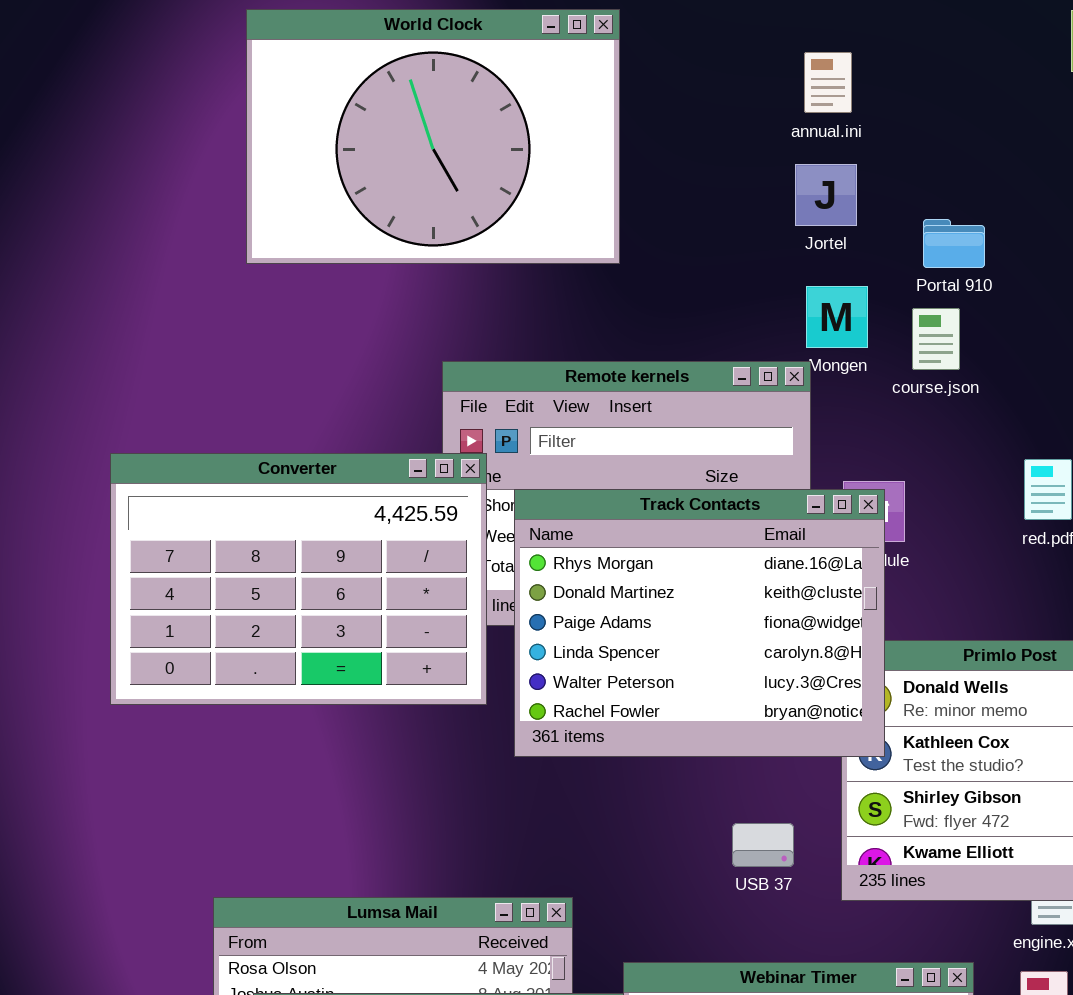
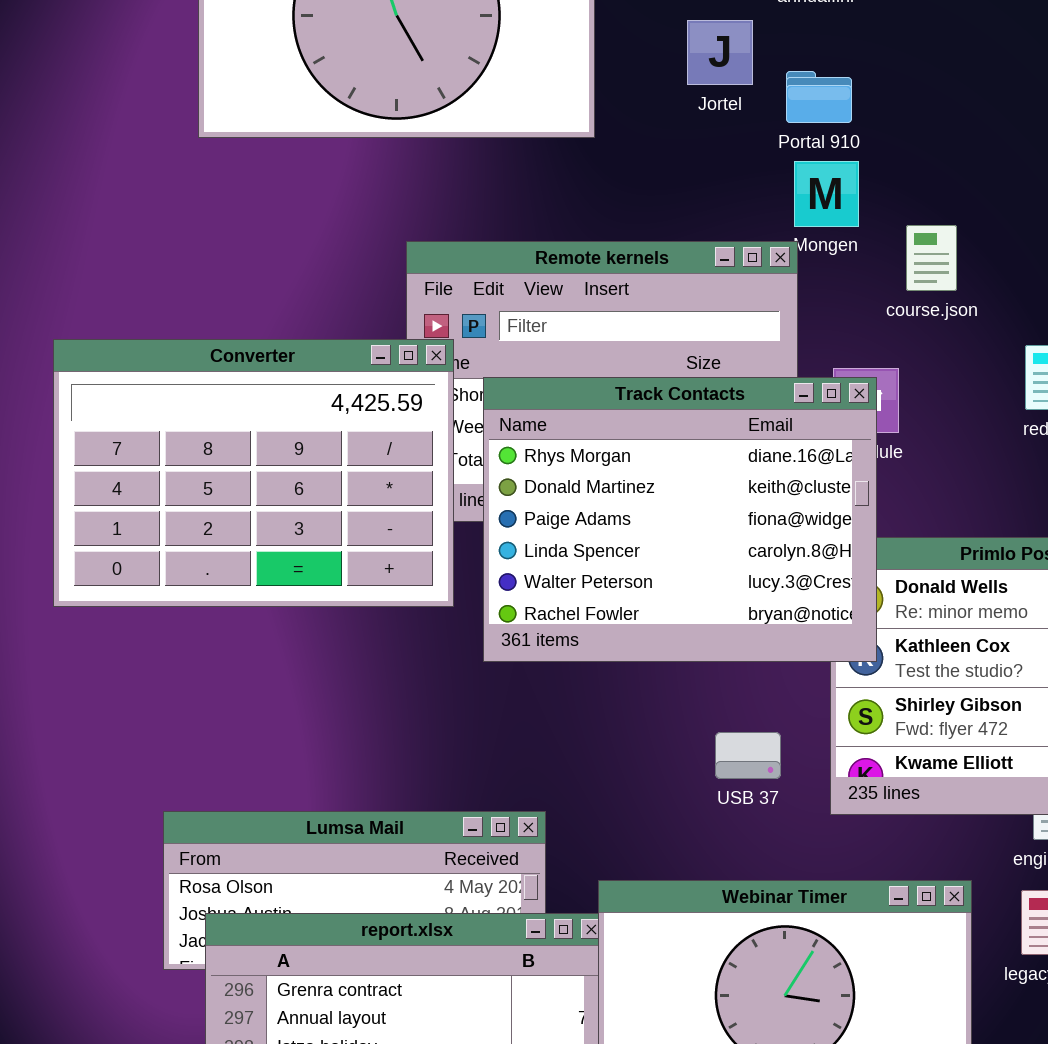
Jortel: [795,164,857,226] -> [687,20,753,85], moved
Portal 910: [923,219,985,268] -> [786,71,852,123], moved
course.json: [912,308,960,370] -> [906,225,957,291], moved

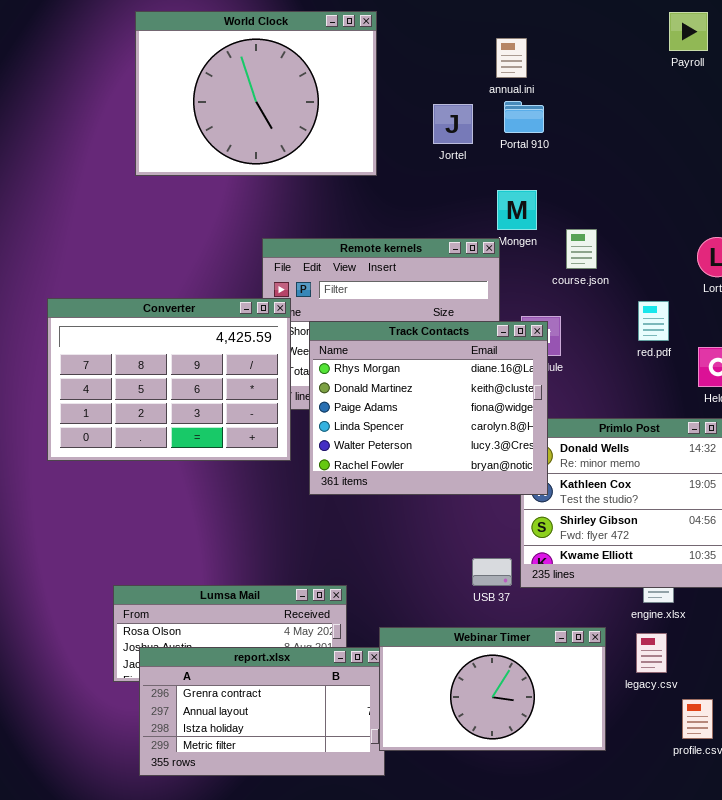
Portal 910: [786,71,852,123] -> [504,101,544,133], moved
USB 37: [715,732,781,779] -> [472,558,512,586], moved

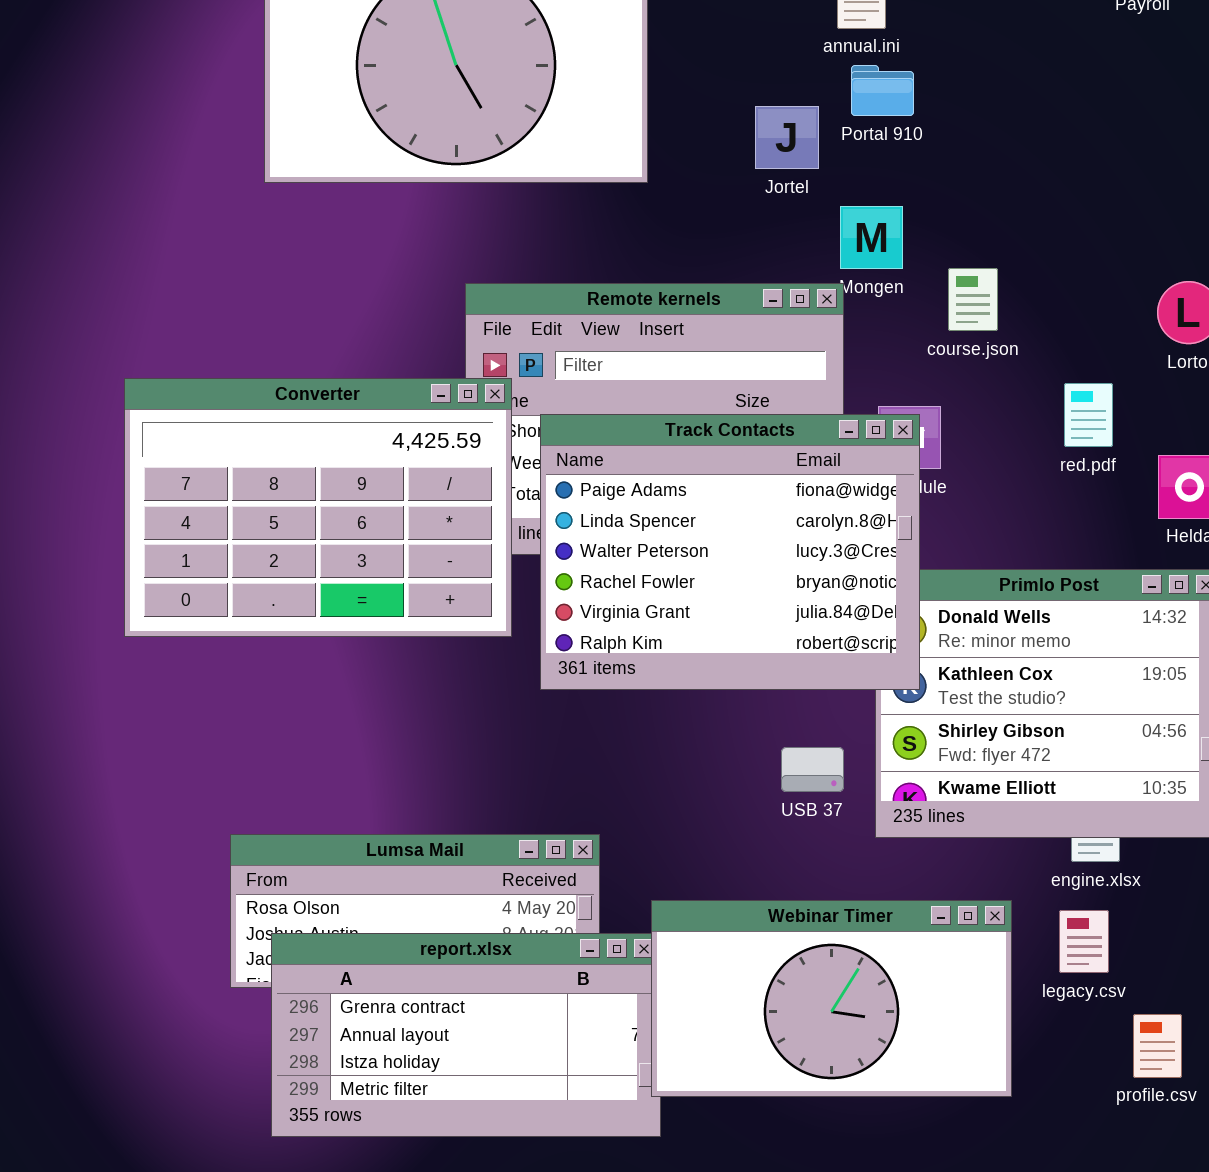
Jortel: [433,104,473,144] -> [755,106,819,169], moved
Track Contacts: [309,321,548,495] -> [540,414,920,690], scrolled down 2 rows
USB 37: [472,558,512,586] -> [781,747,844,792], moved

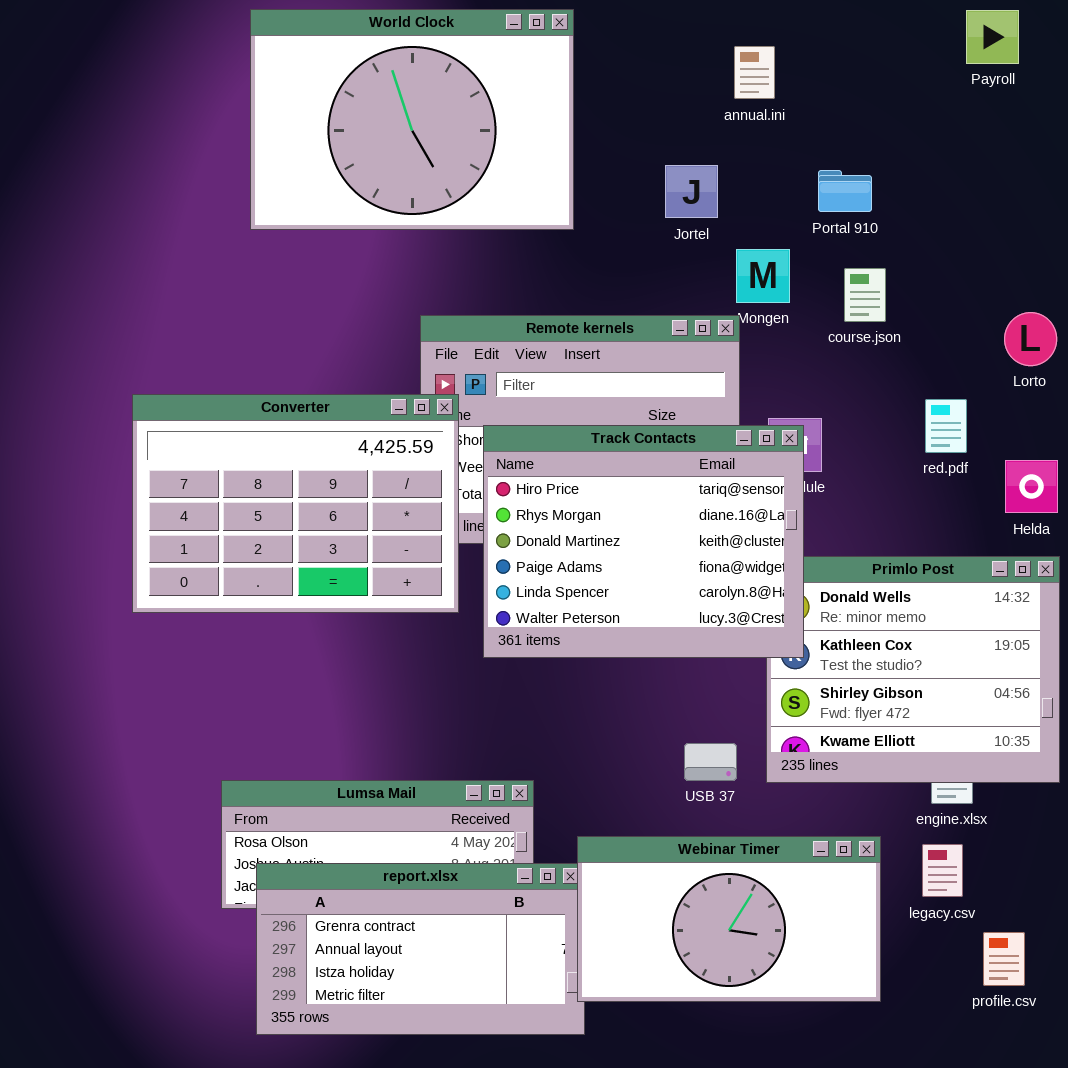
Portal 910: [851,65,914,116] -> [818,170,872,212], moved
course.json: [948,268,998,331] -> [844,268,886,322], moved
Track Contacts: [540,414,920,690] -> [483,425,804,658], scrolled up 3 rows
USB 37: [781,747,844,792] -> [684,743,737,781], moved

